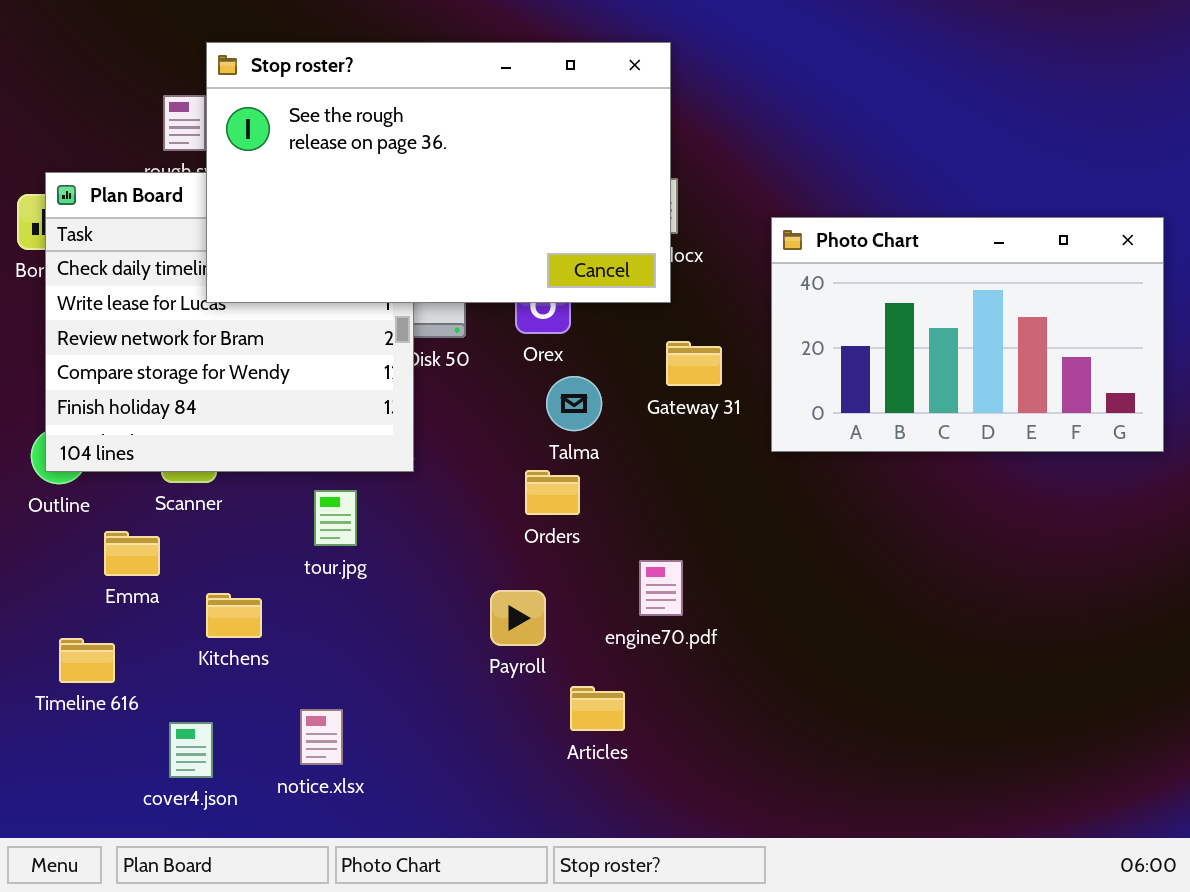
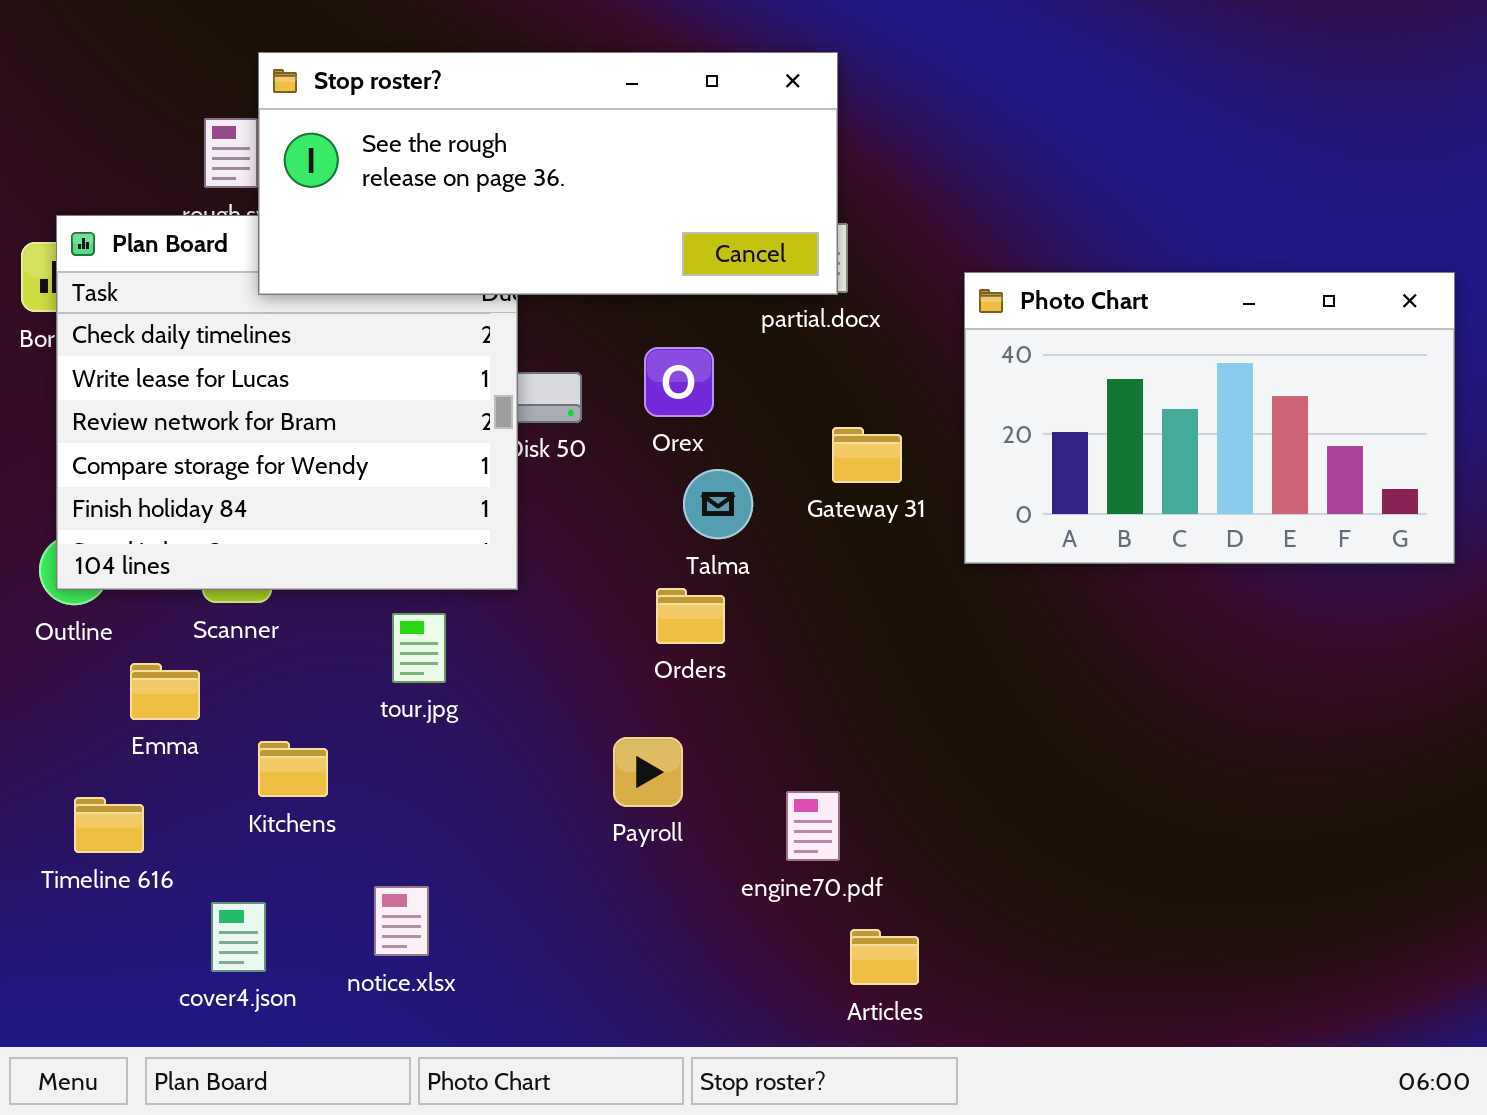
Stop roster?: [206,42,671,303] -> [258,52,838,295], resized
engine70.pdf: [639,560,683,616] -> [786,791,840,861], moved
Articles: [570,686,625,731] -> [850,929,919,985], moved

